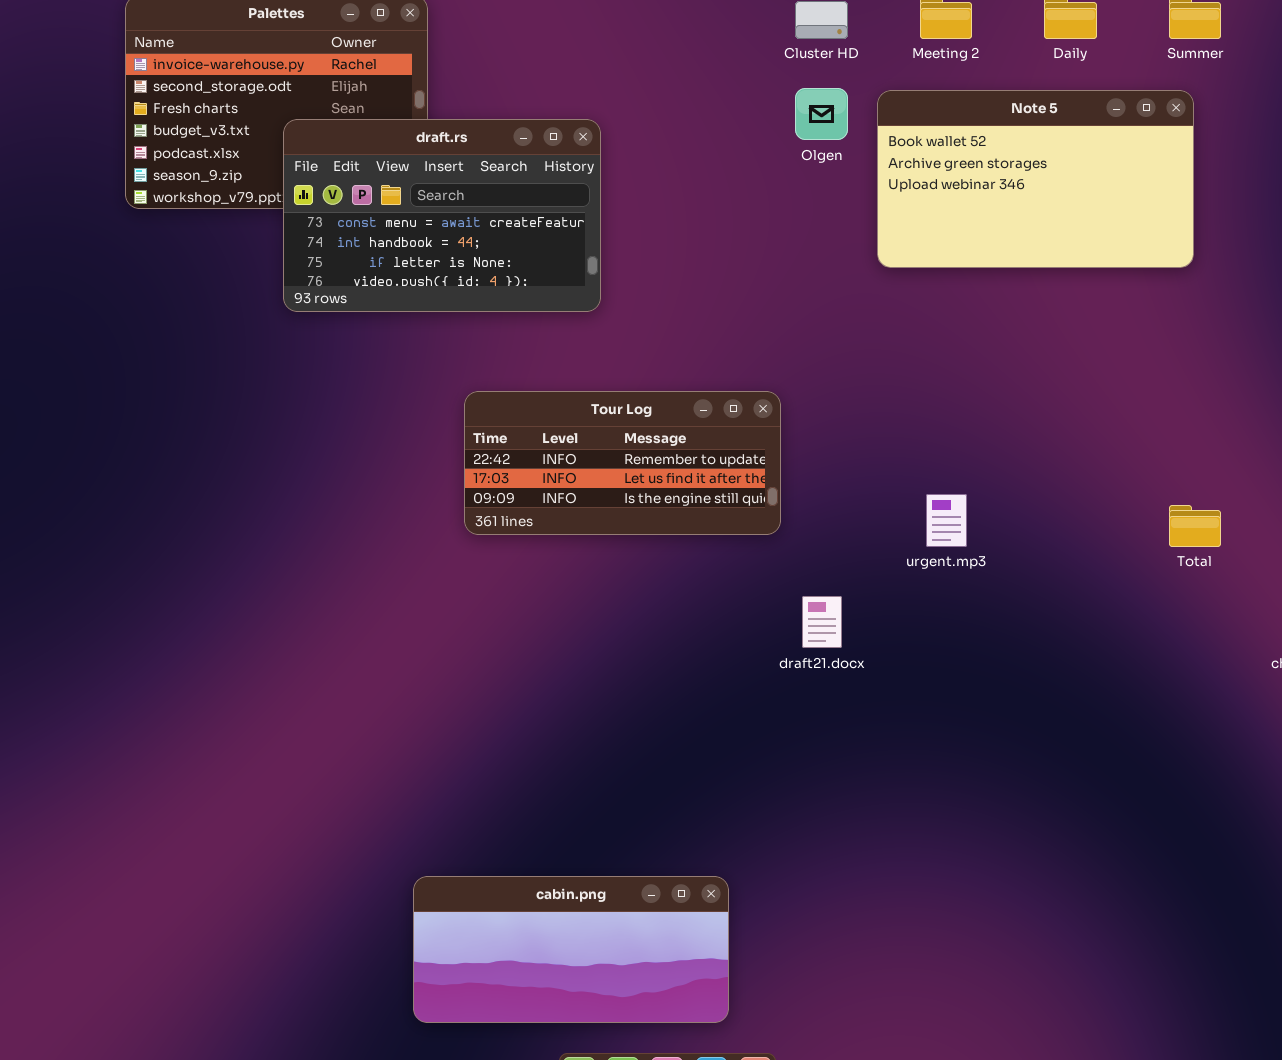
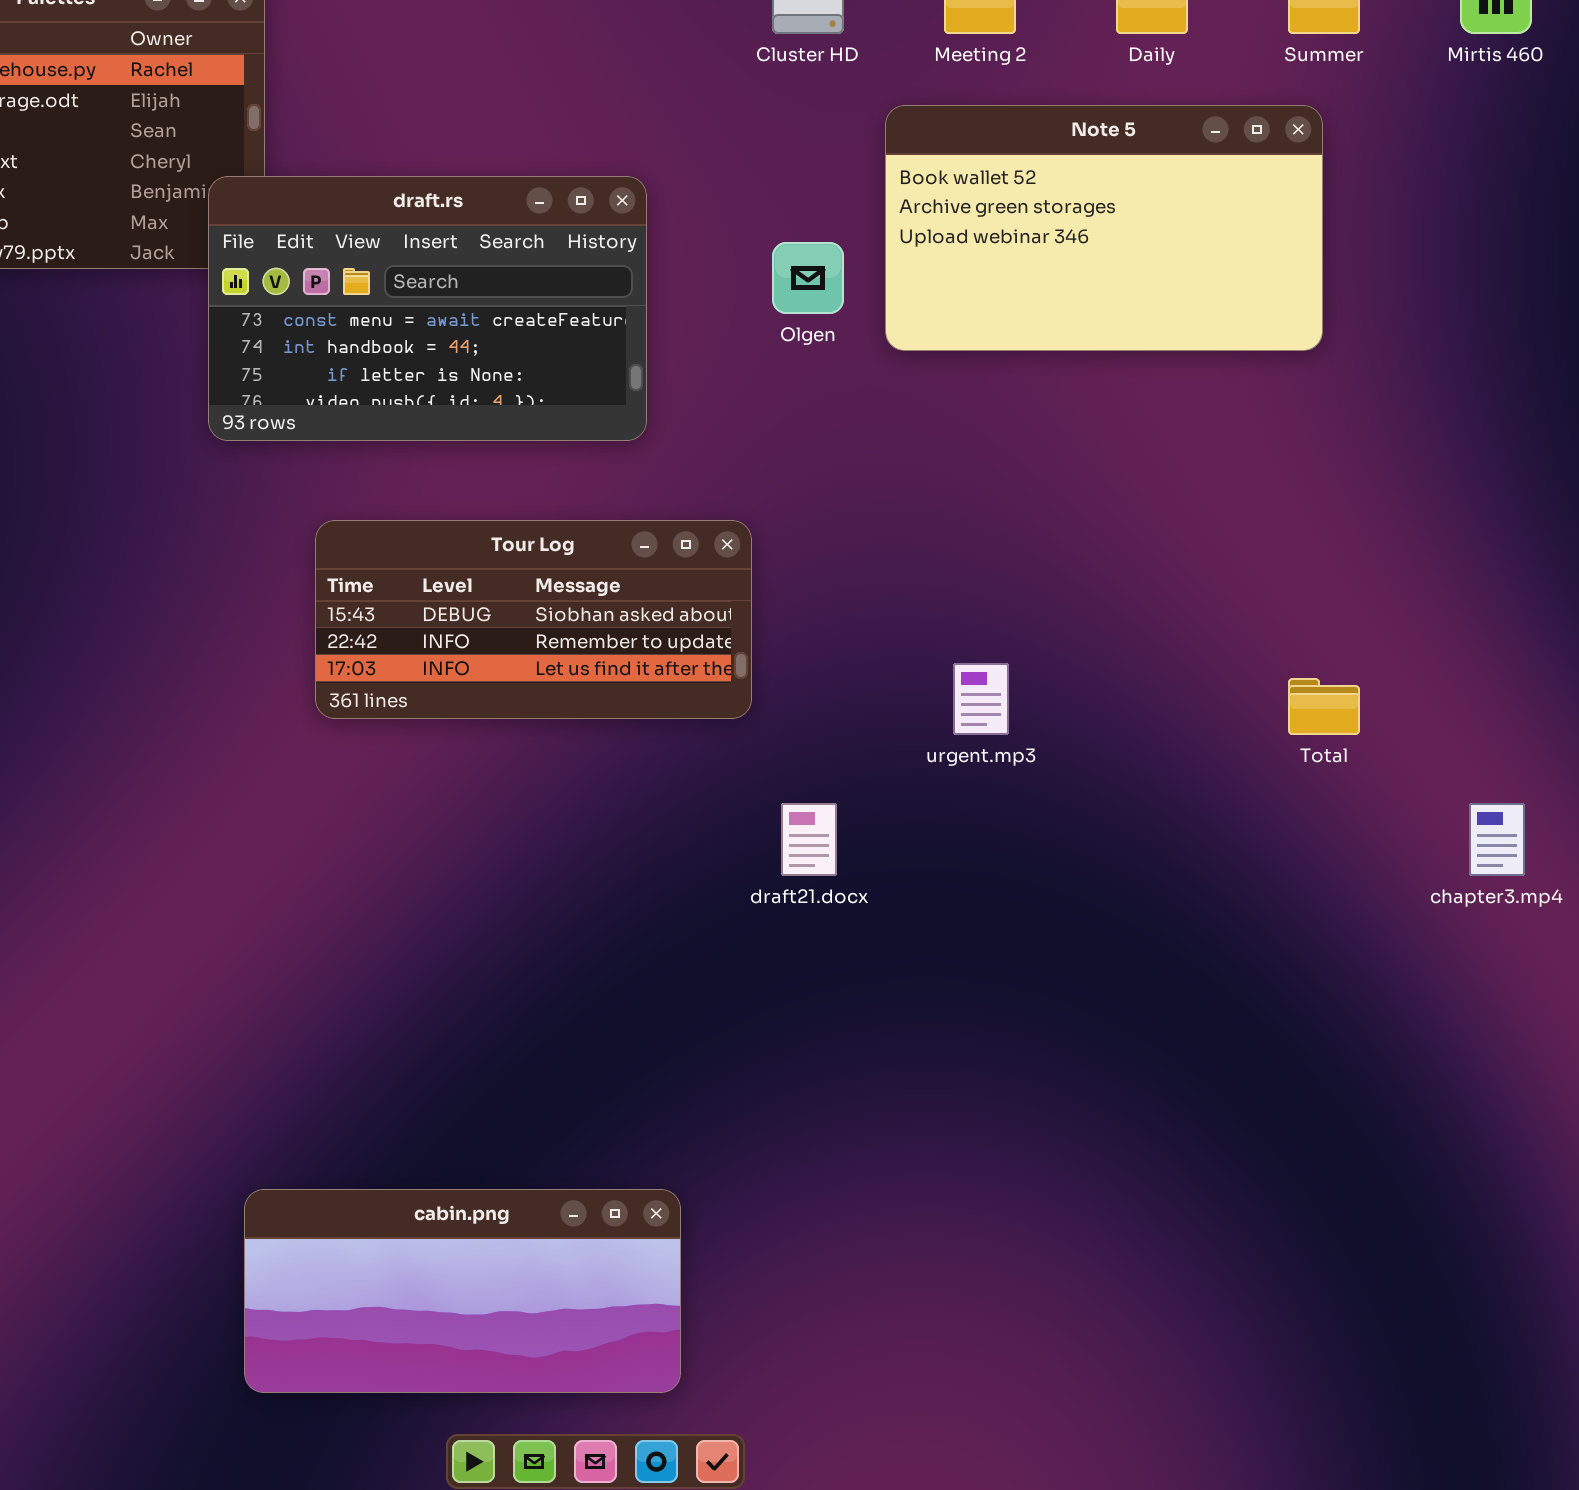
Olgen: [795,88,848,140] -> [772,242,844,314], moved
draft.rs: [283,119,601,312] -> [208,176,647,441], moved
Tour Log: [464,391,781,535] -> [315,520,752,719], scrolled up 1 row

